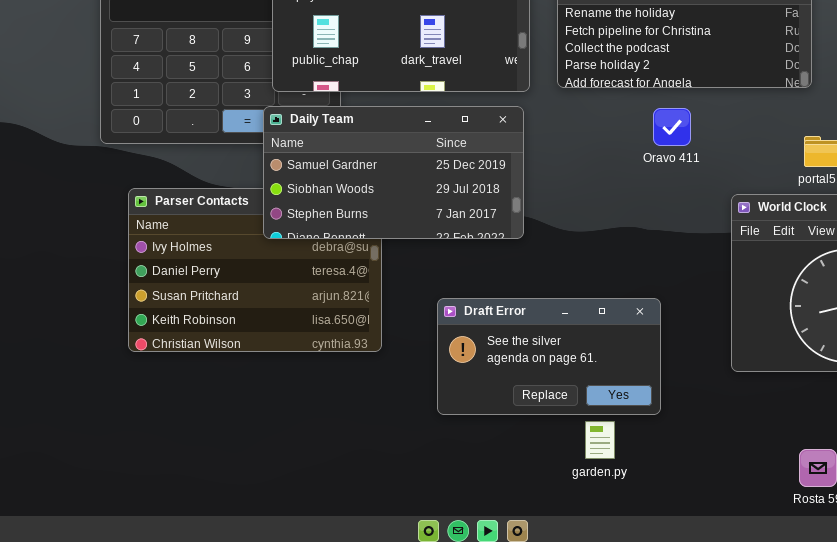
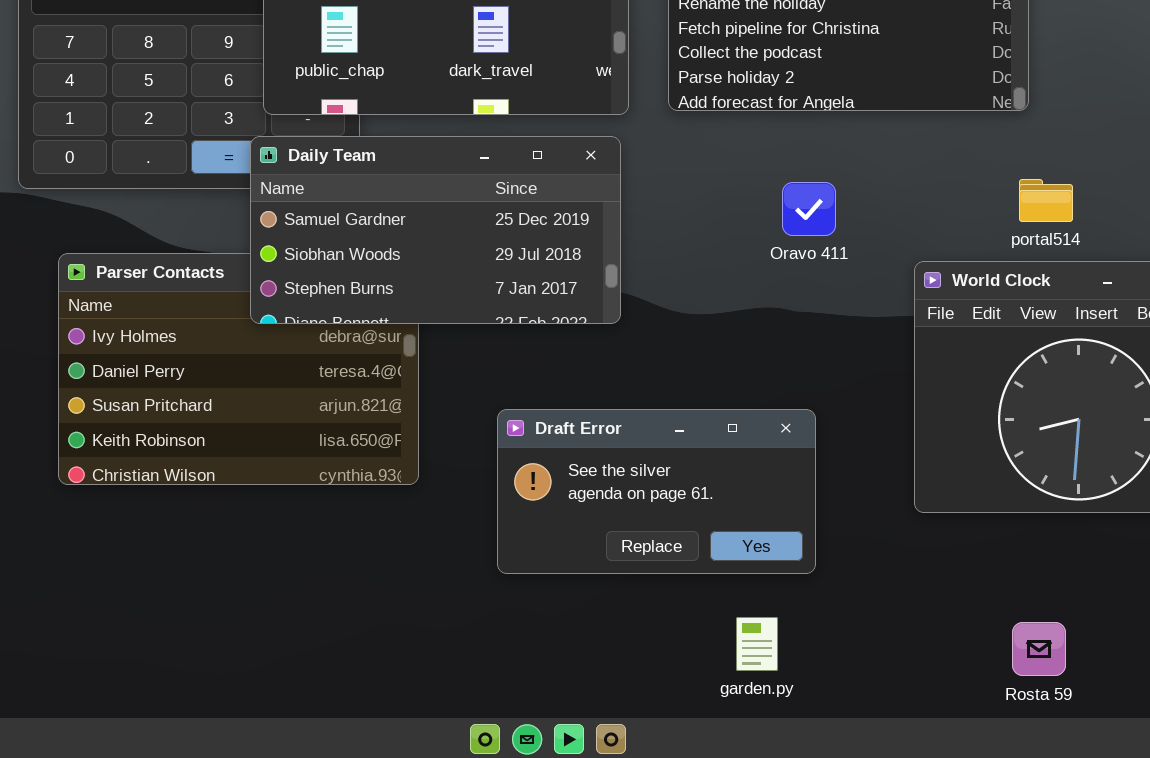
Oravo 411: [653,108,691,146] -> [782,182,836,236], moved
garden.py: [585,421,615,459] -> [736,617,778,671], moved

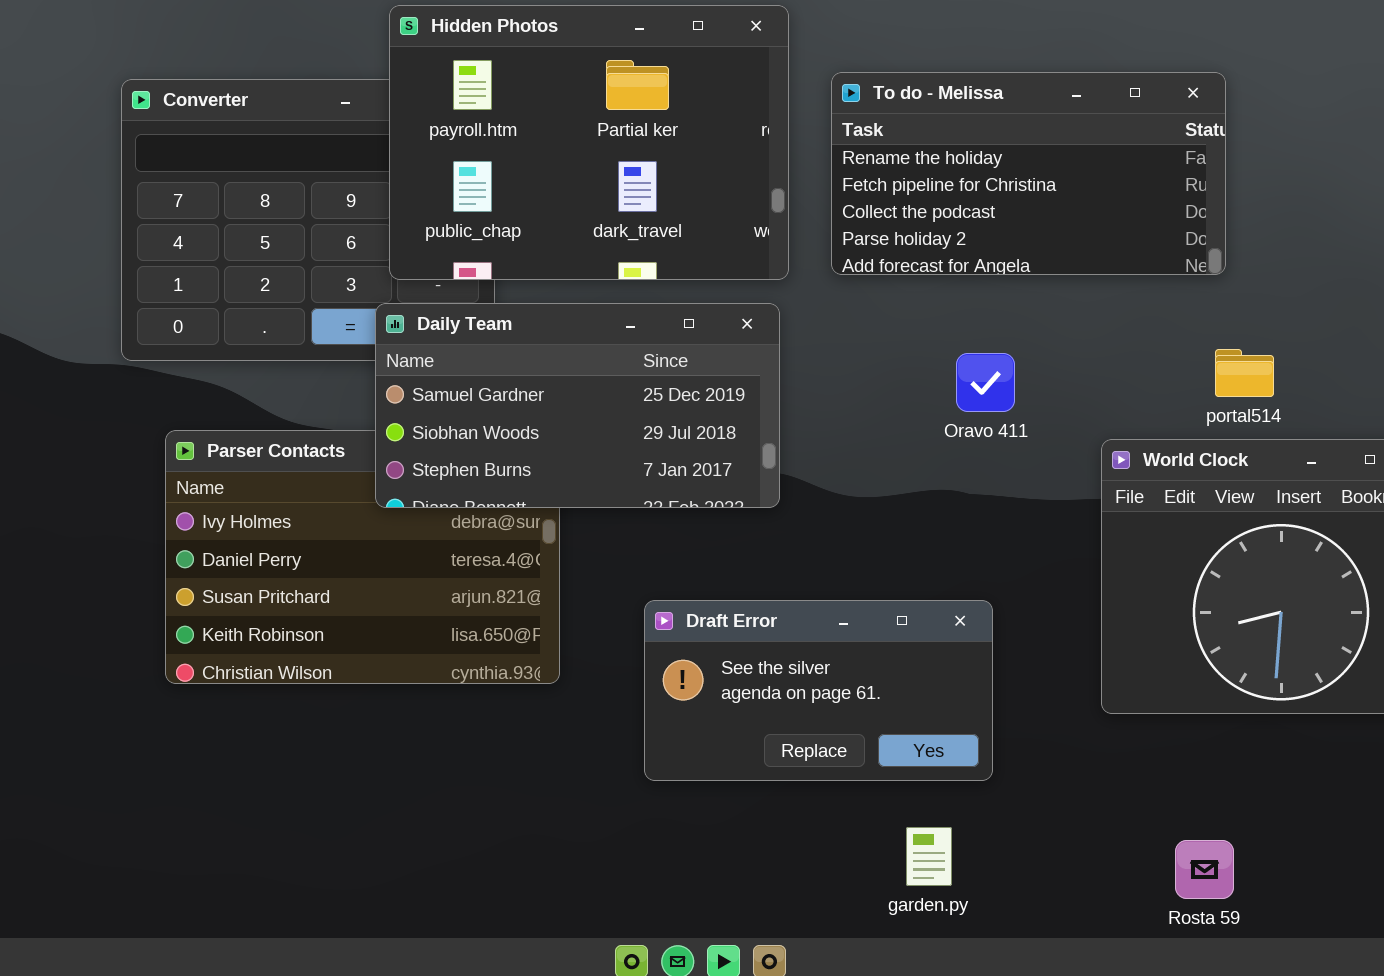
Rosta 59: [1012,622,1066,676] -> [1175,840,1234,899], moved

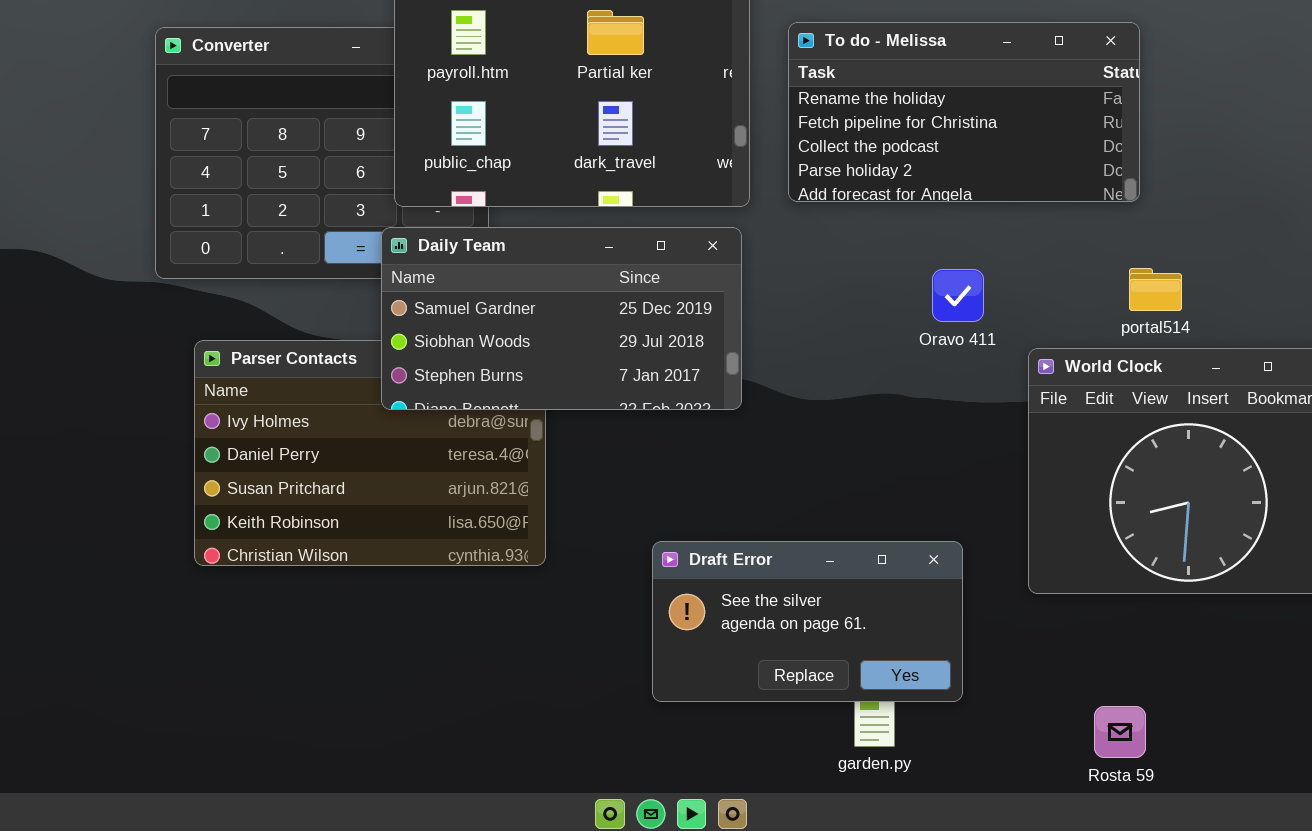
Oravo 411: [956,353,1015,412] -> [932,269,984,322], moved
Draft Error: [644,600,993,781] -> [652,541,963,702], moved

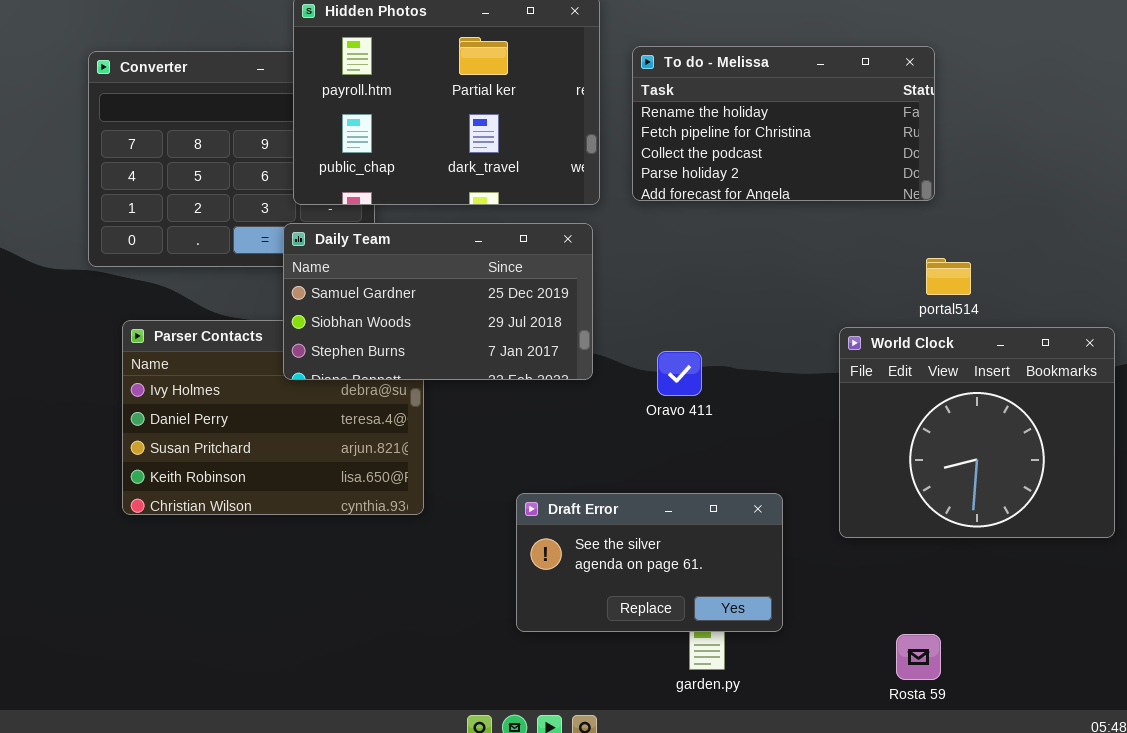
Oravo 411: [932,269,984,322] -> [657,351,702,396], moved

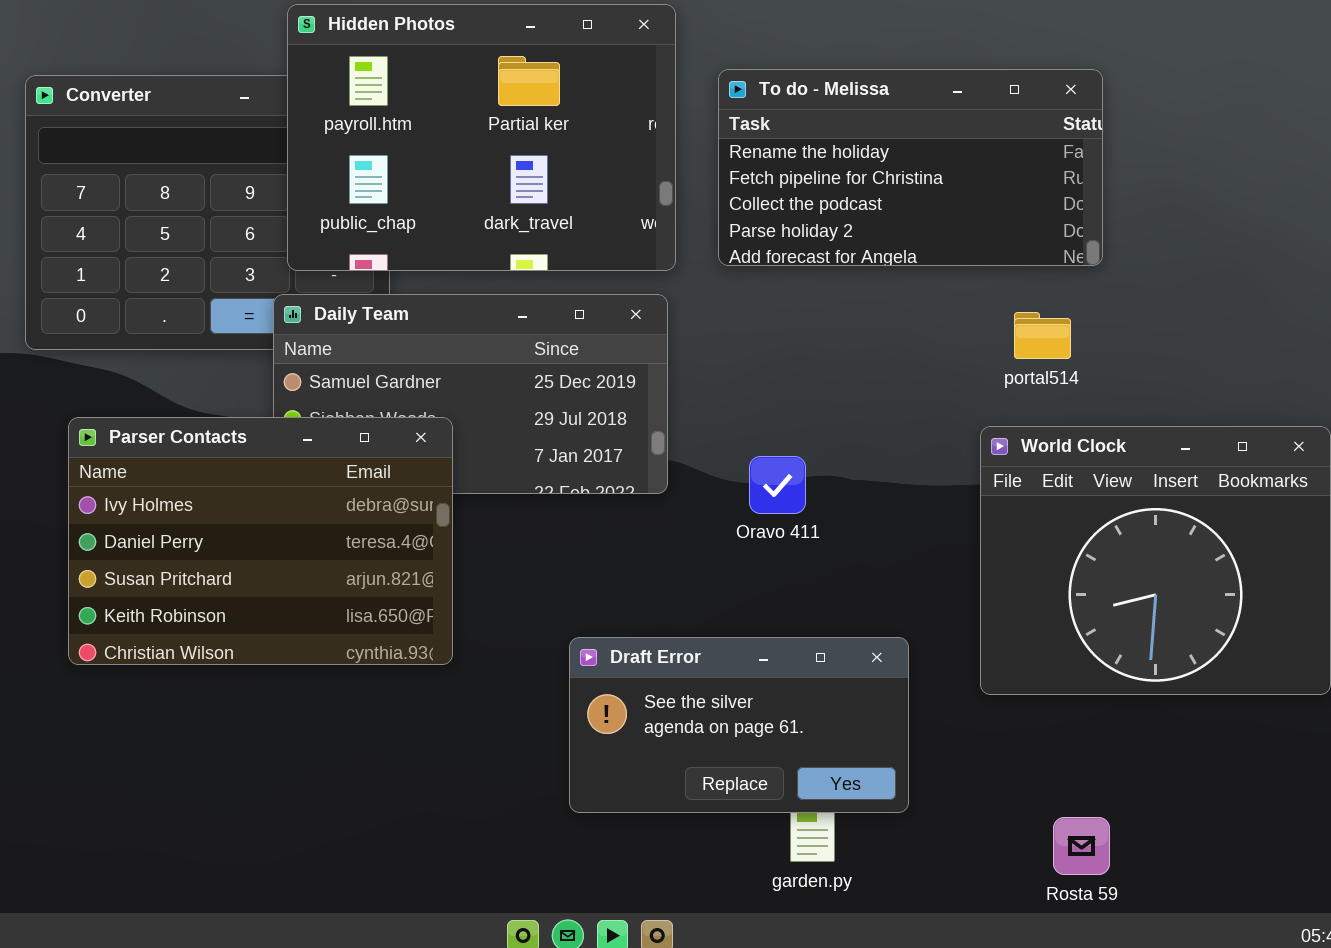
portal514: [926,258,971,295] -> [1014,312,1071,359], moved
Parser Contacts: [122,320,424,515] -> [68,417,453,665], raised

